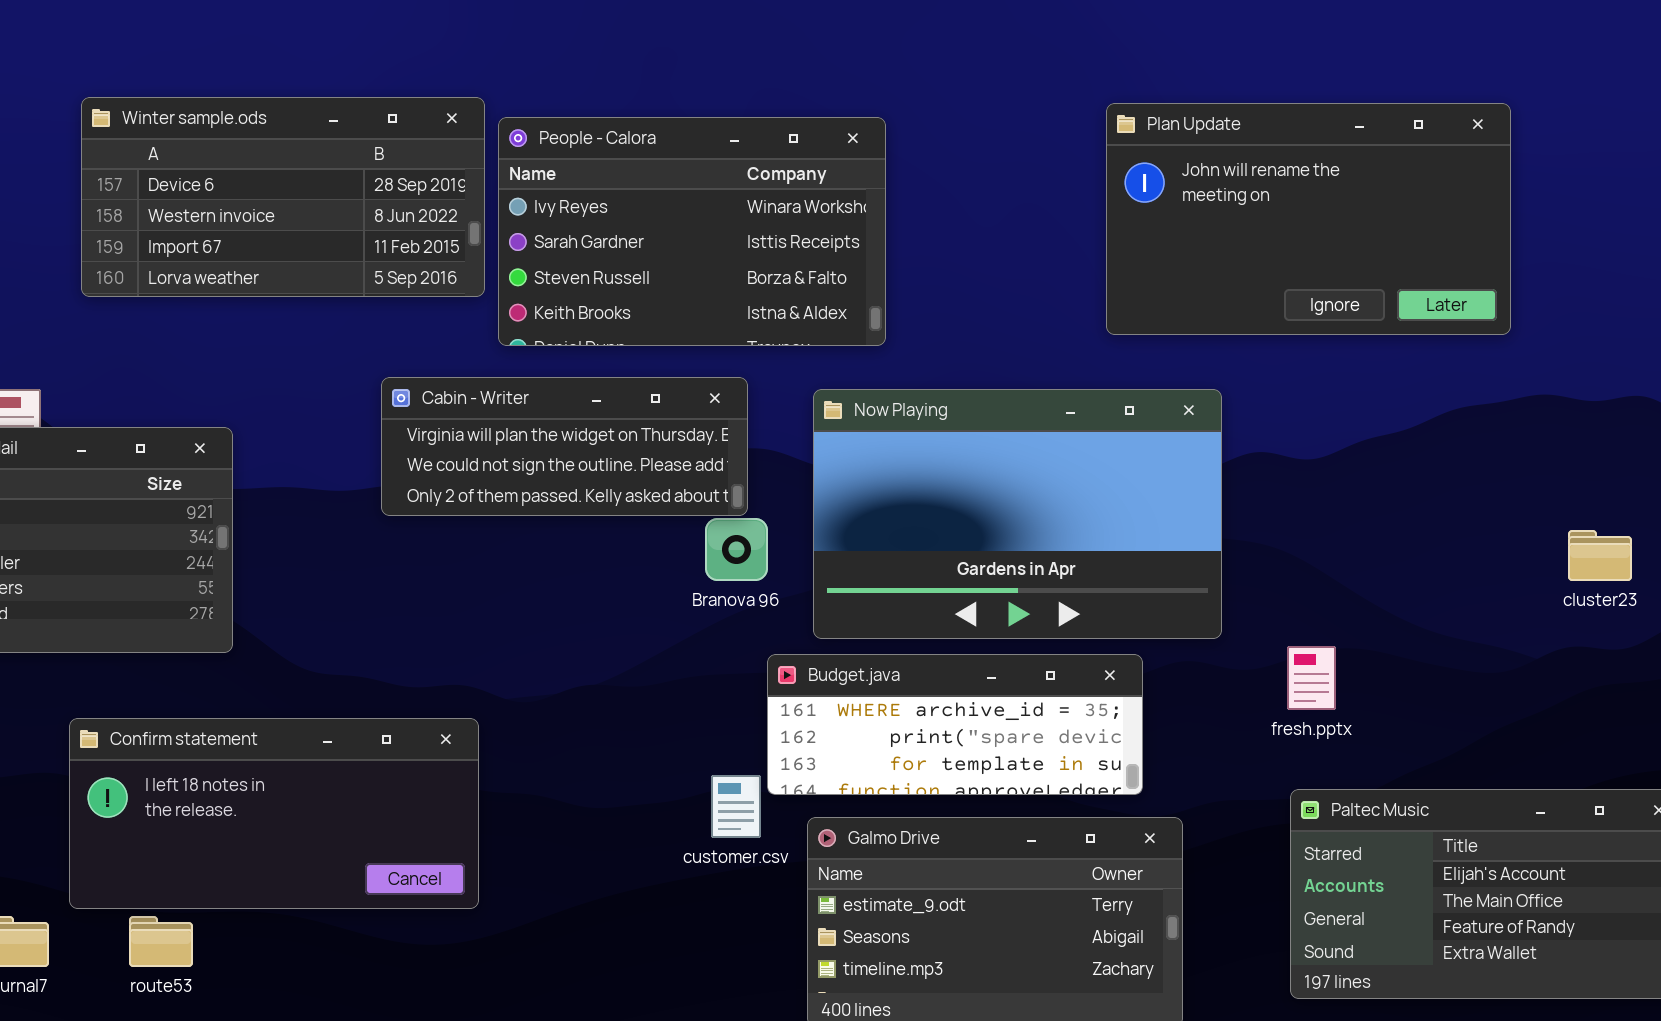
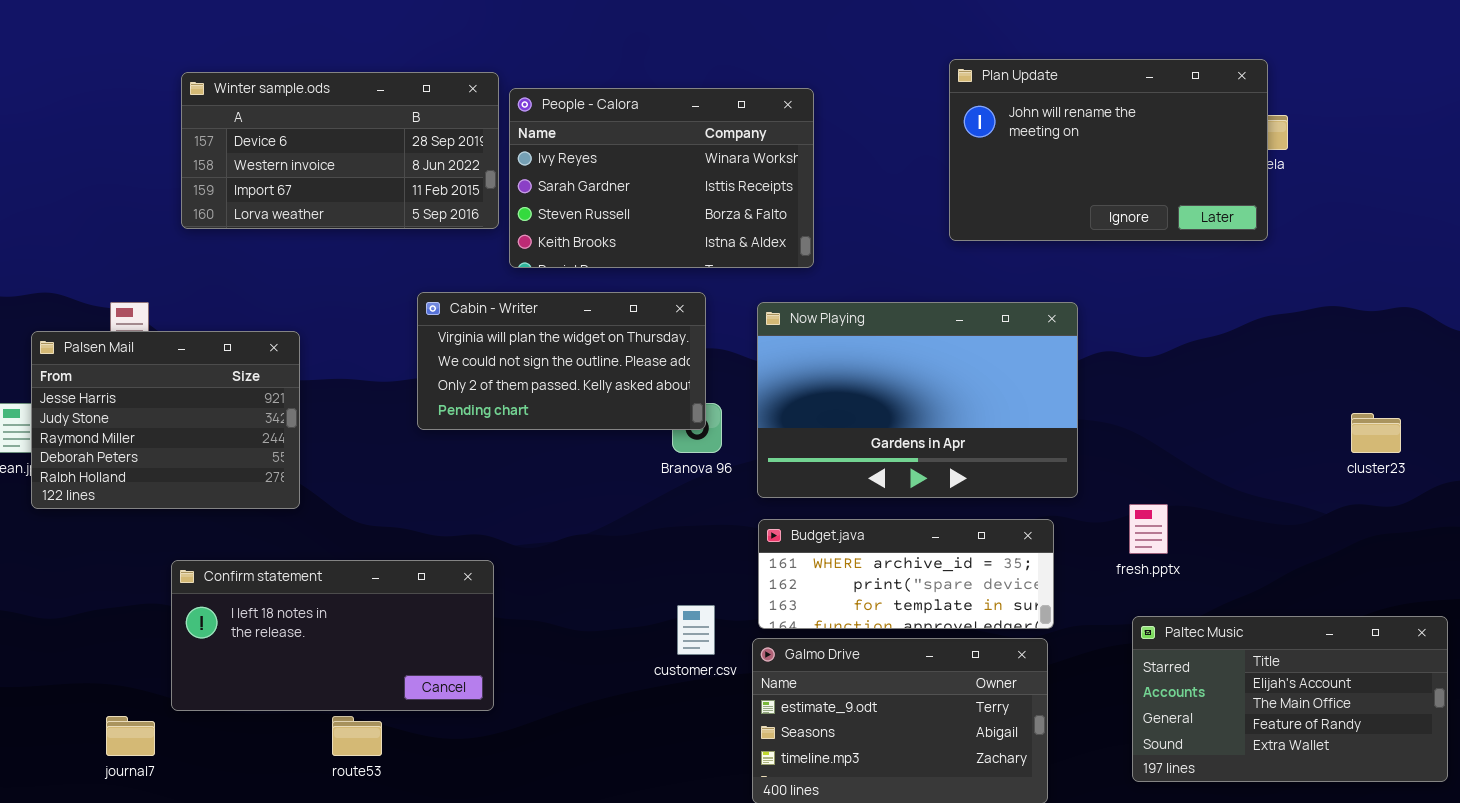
Plan Update: [1106,103,1511,335] -> [949,59,1268,241], moved
Cabin - Writer: [381,377,748,516] -> [417,292,706,430], resized
Budget.java: [767,654,1143,795] -> [758,519,1054,629], moved
route53: [129,916,193,967] -> [332,716,382,756], moved

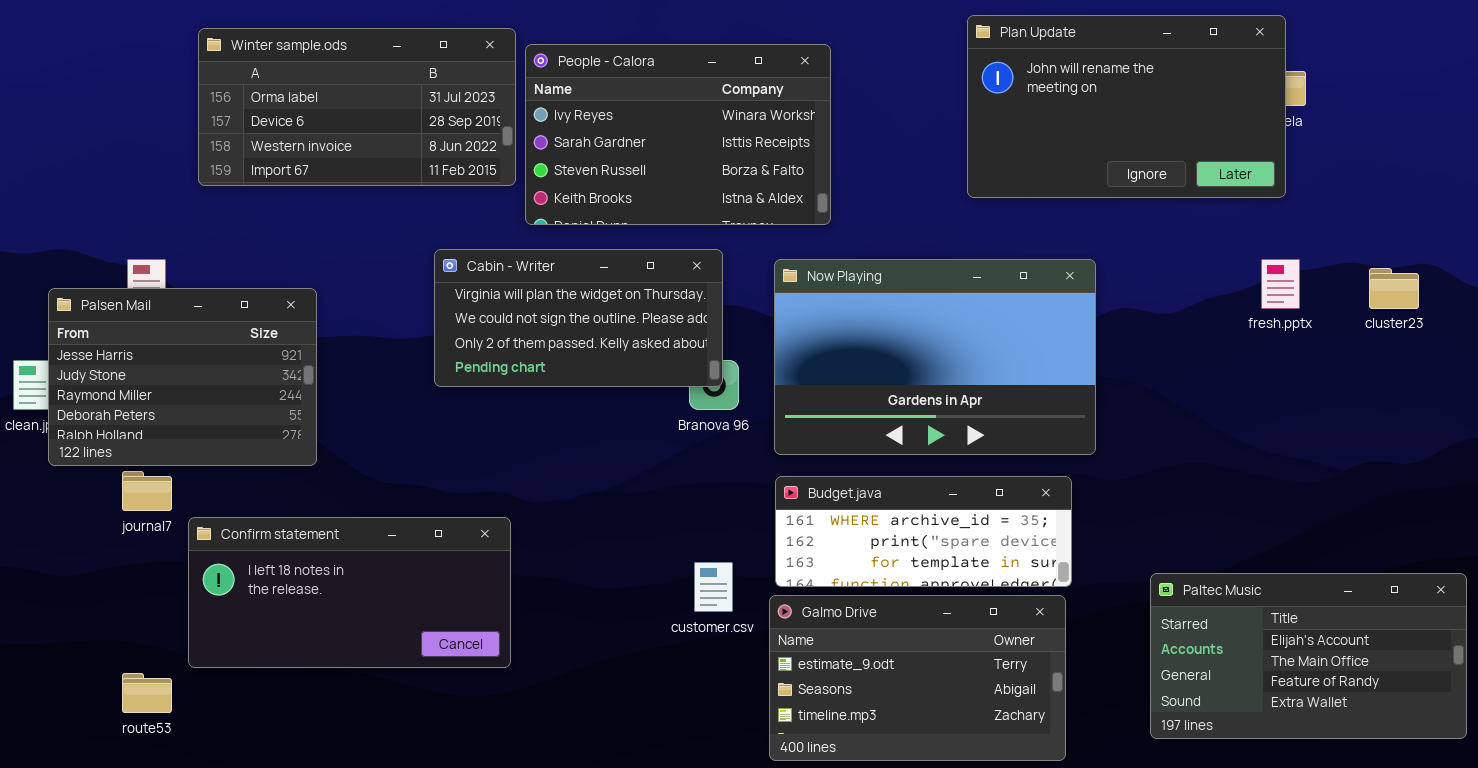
Winter sample.ods: [181,72,499,229] -> [198,28,516,186], scrolled up 1 row
cluster23: [1351,413,1401,453] -> [1369,268,1419,309], moved
fresh.pptx: [1129,504,1168,554] -> [1261,259,1300,309], moved
journal7: [106,716,155,756] -> [122,471,172,511], moved
route53: [332,716,382,756] -> [122,673,172,713], moved

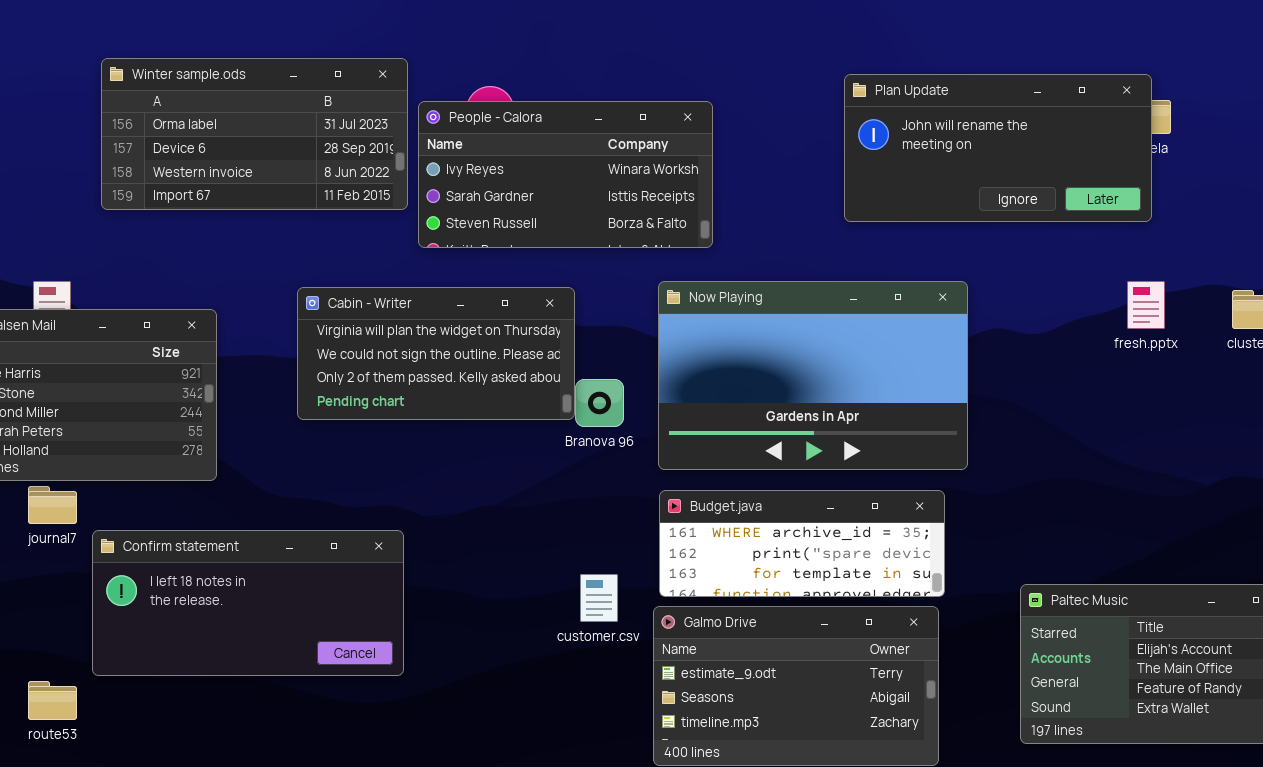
Plan Update: [967,15,1286,198] -> [844,74,1152,222], resized
People - Calora: [525,44,831,225] -> [418,101,713,248], resized
Cabin - Writer: [434,249,723,387] -> [297,287,575,420], moved

